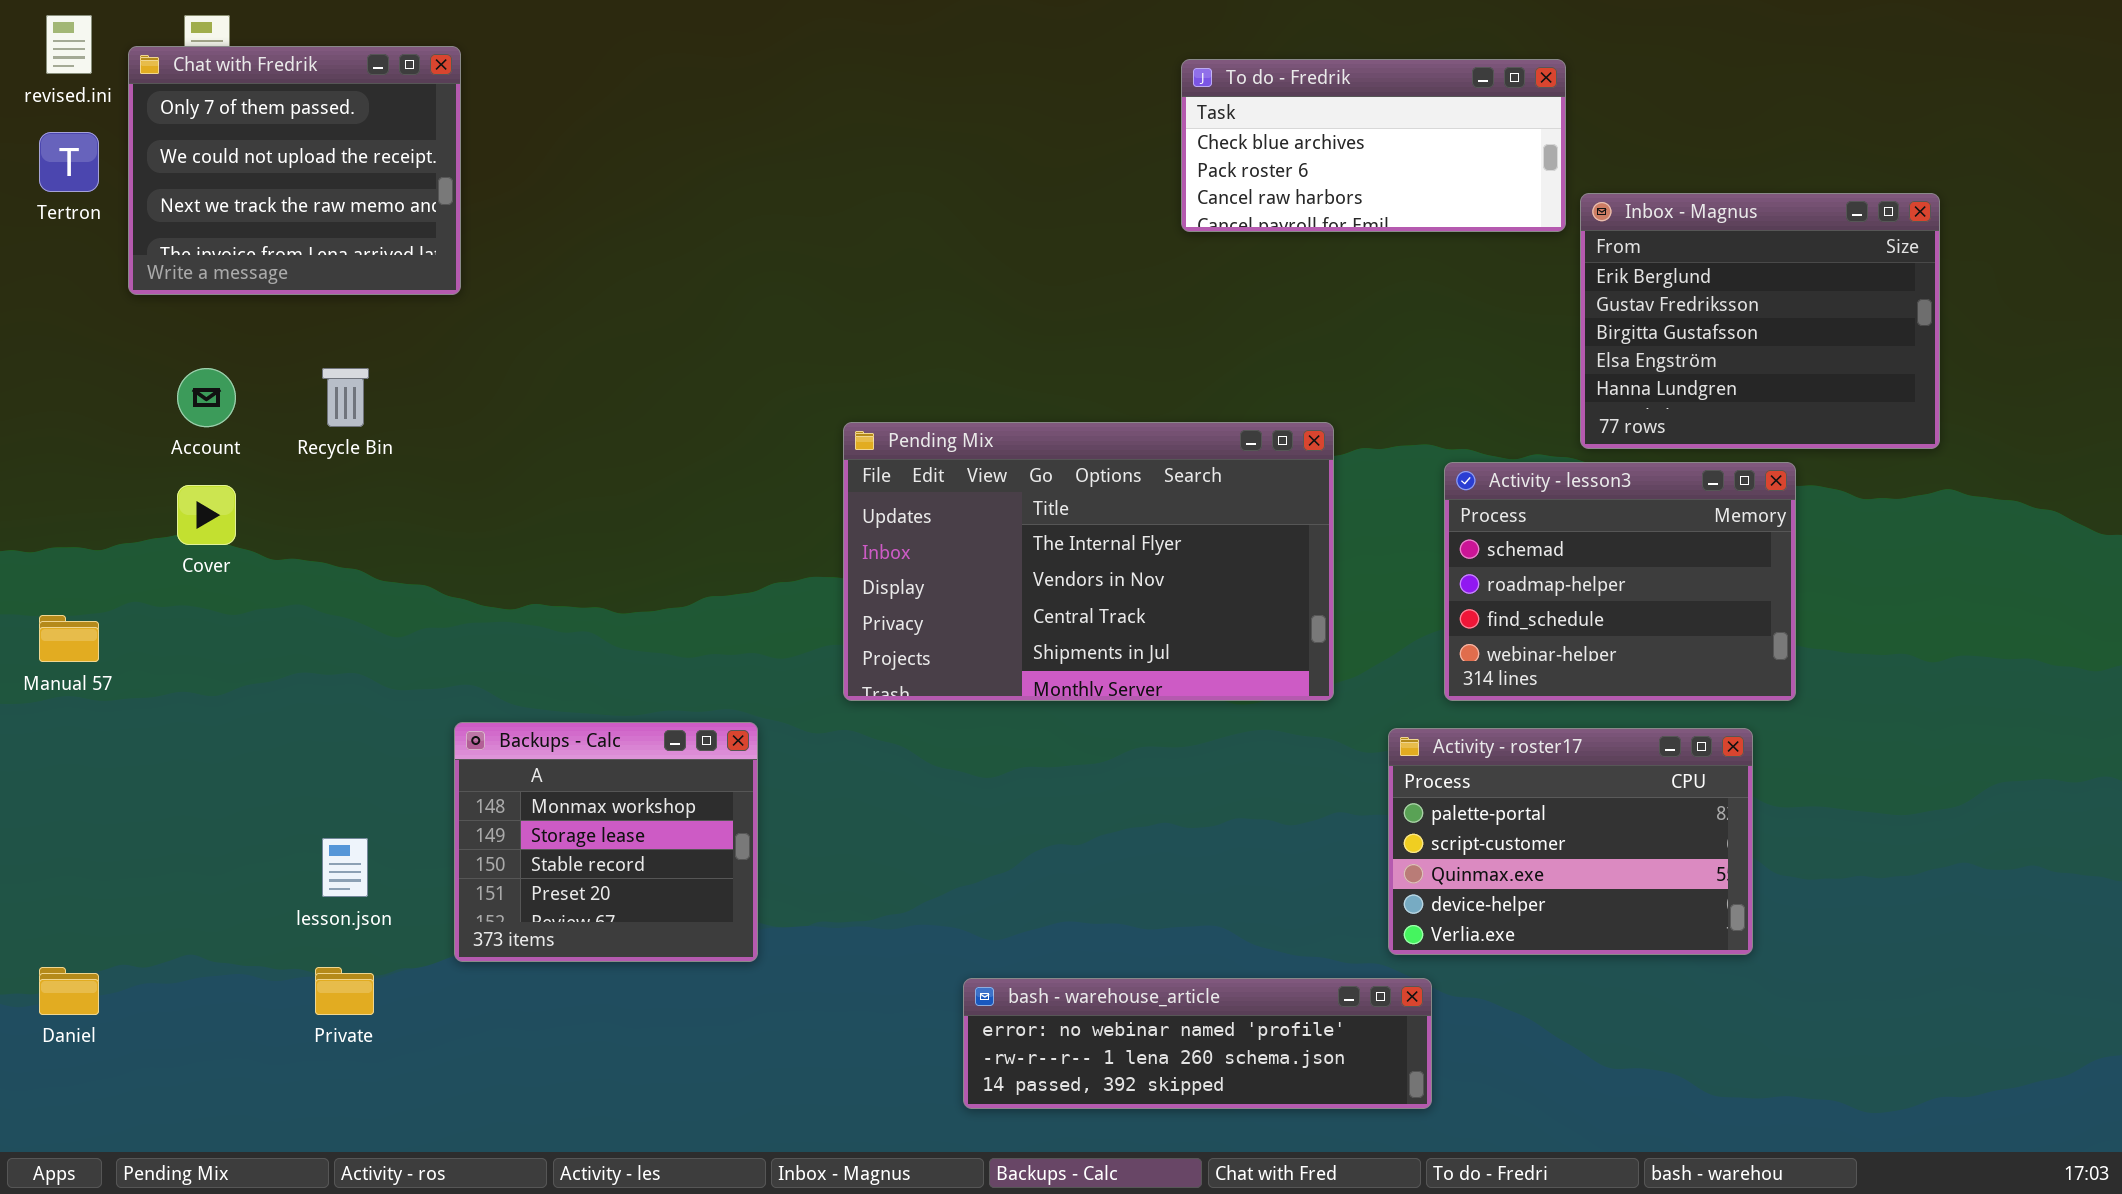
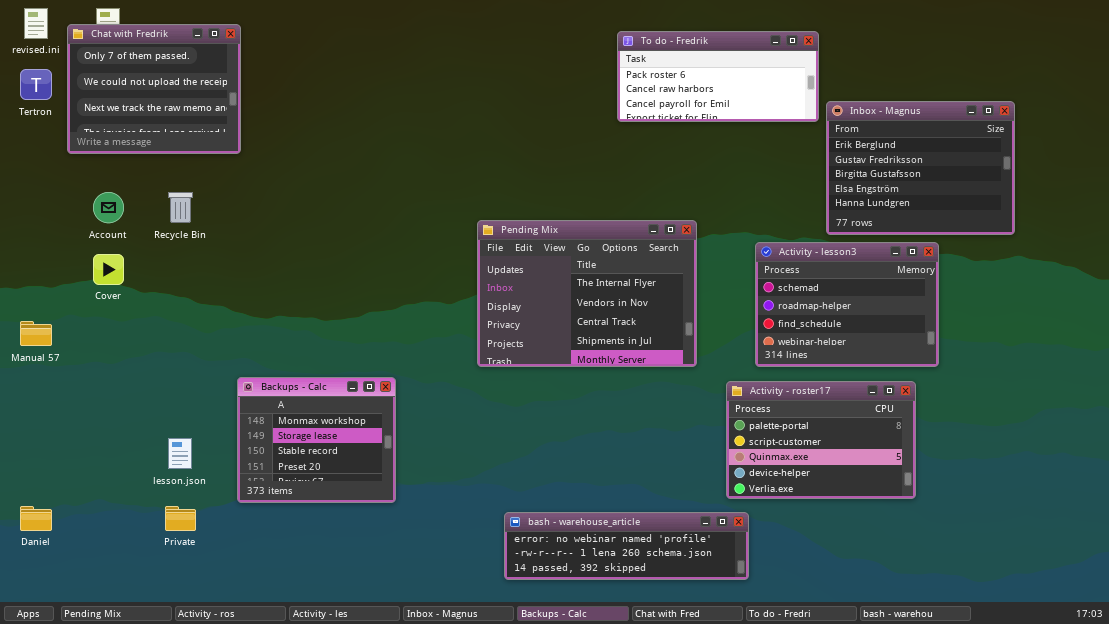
To do - Fredrik: [1181,59,1566,232] -> [617,31,819,122], scrolled down 1 row
Pending Mix: [843,422,1334,701] -> [477,220,697,367], resized

